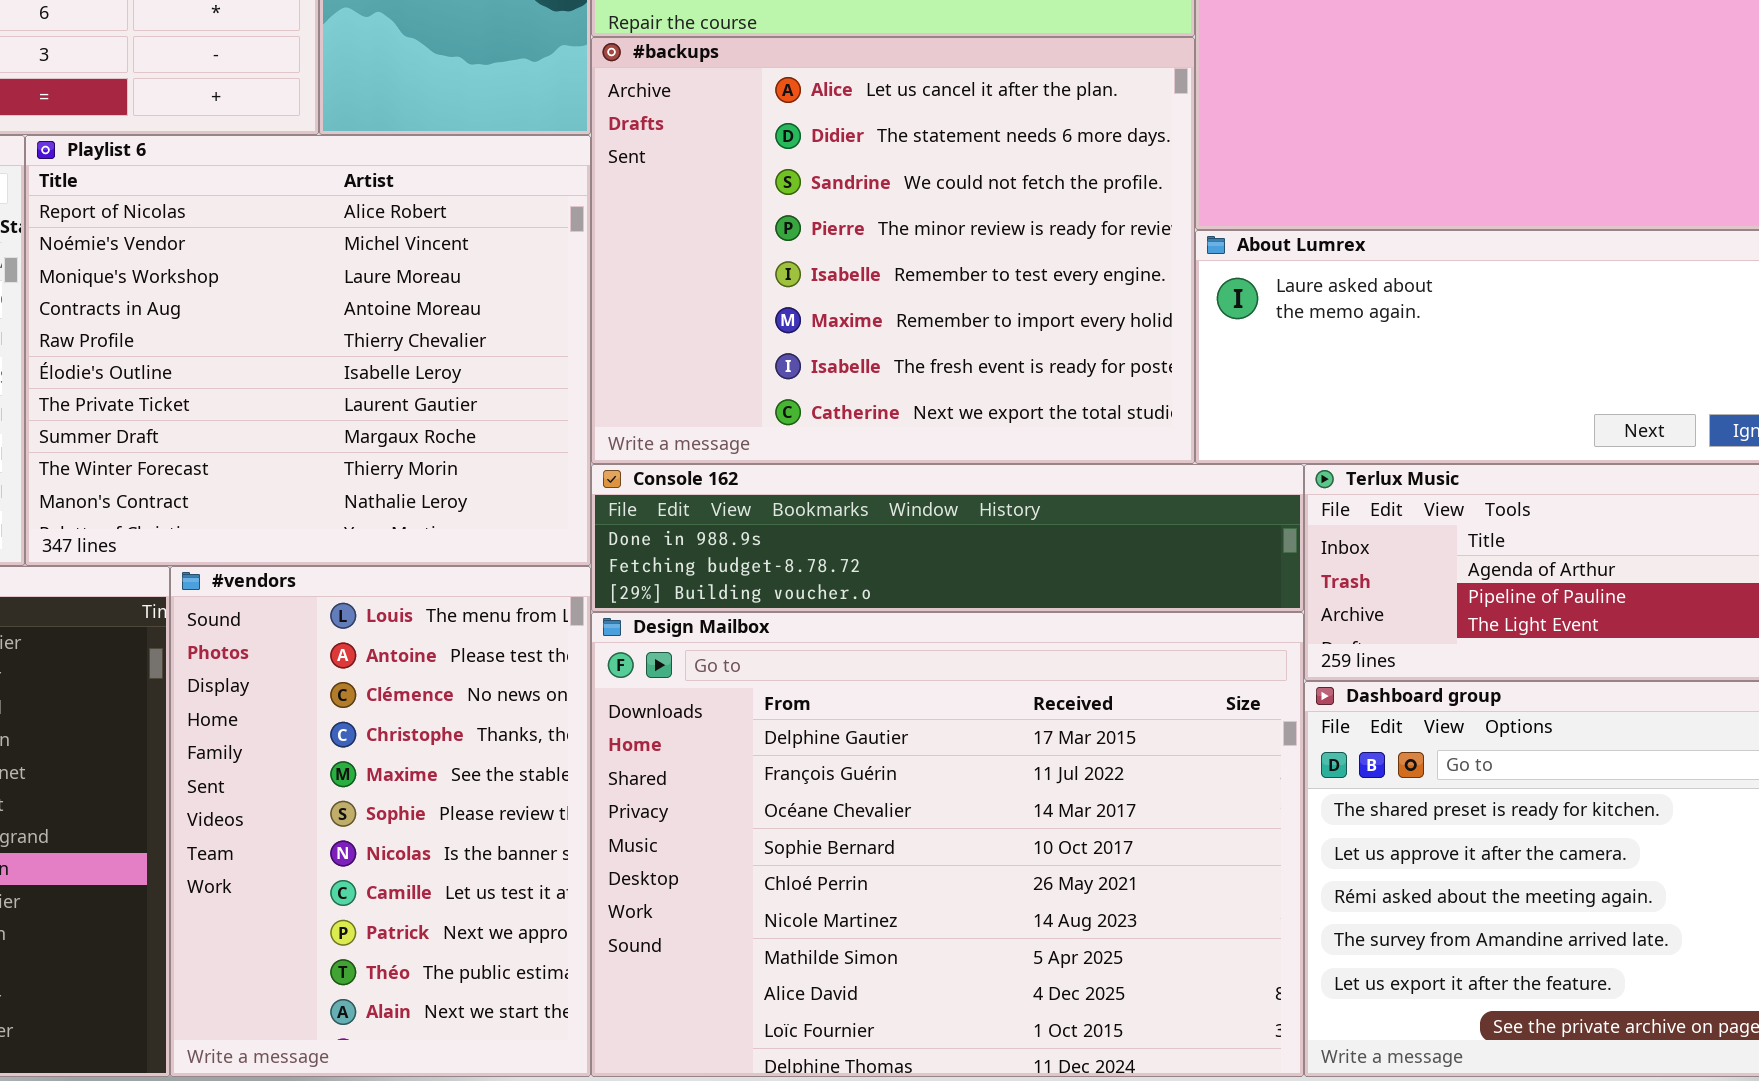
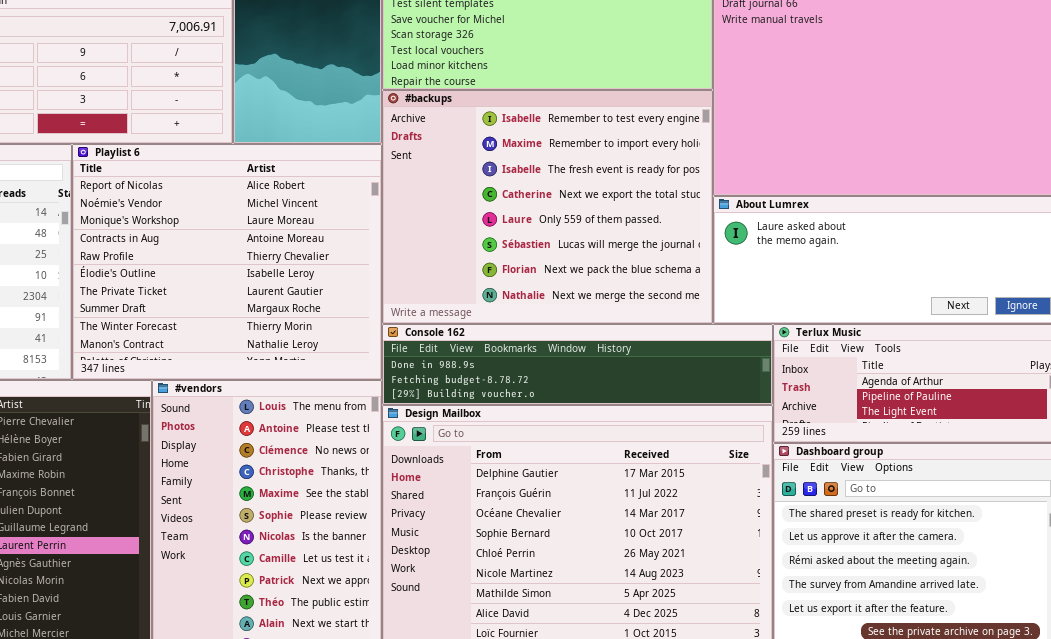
#backups: [591,37,1195,464] -> [382,90,713,324], scrolled down 4 rows

